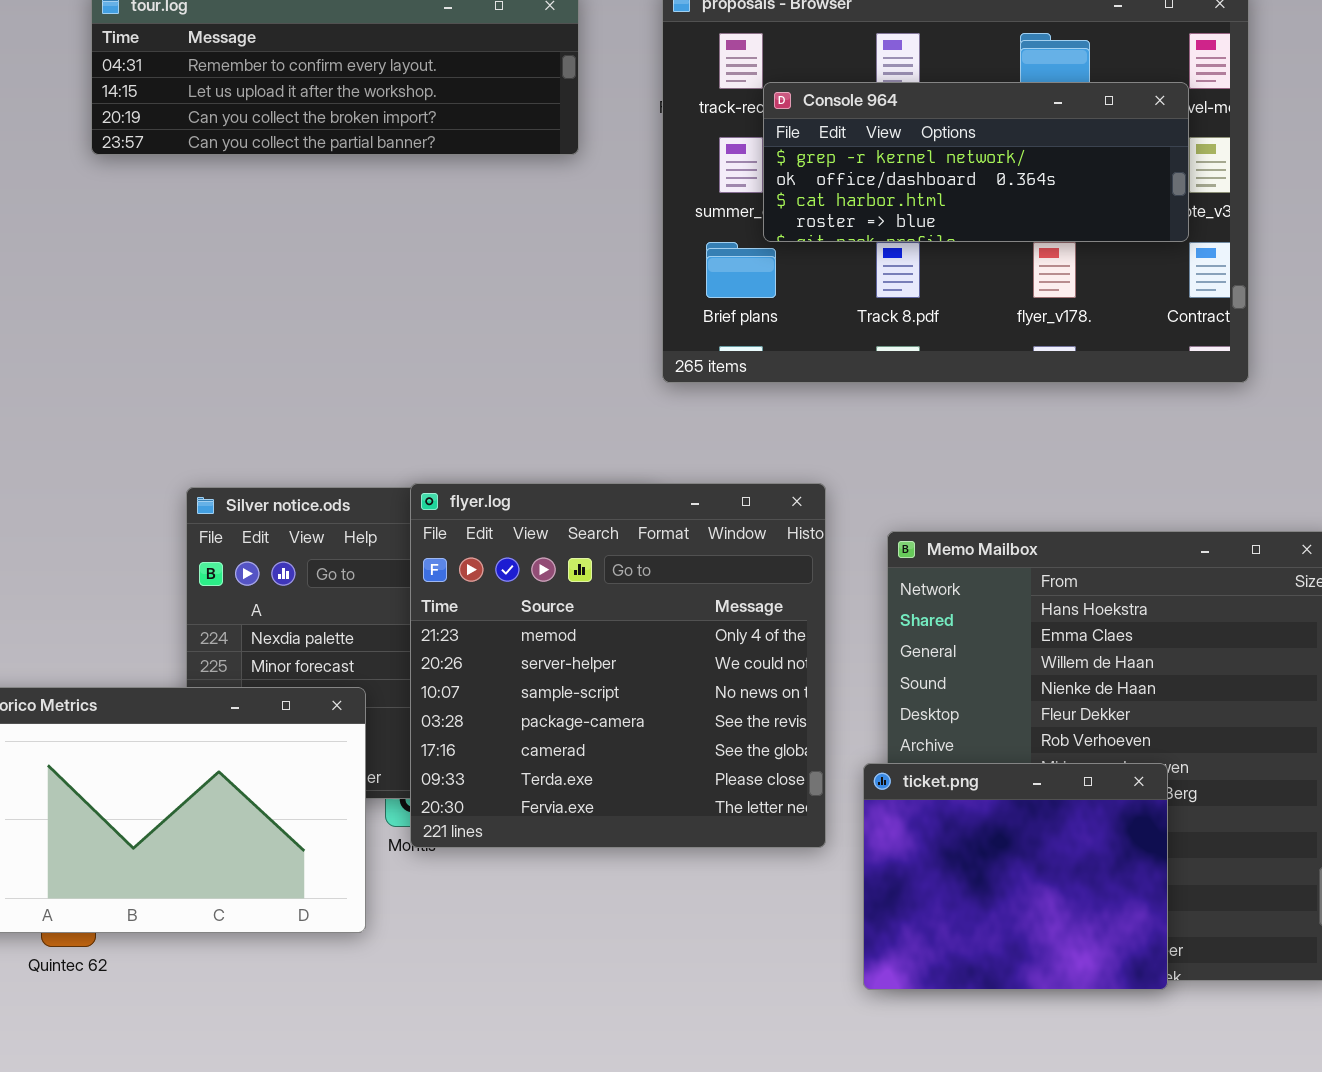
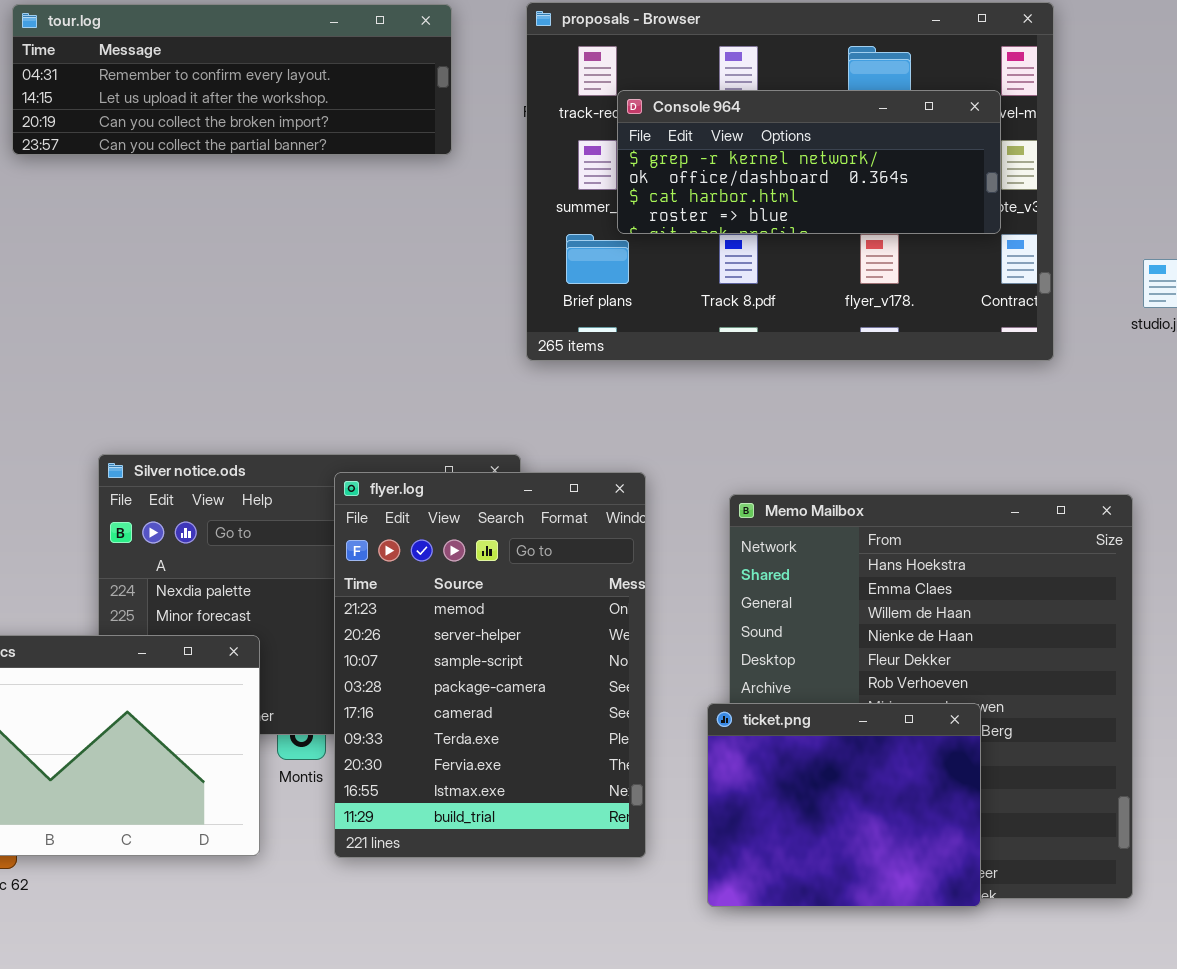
flyer.log: [410,483,826,848] -> [334,472,646,858], moved, resized

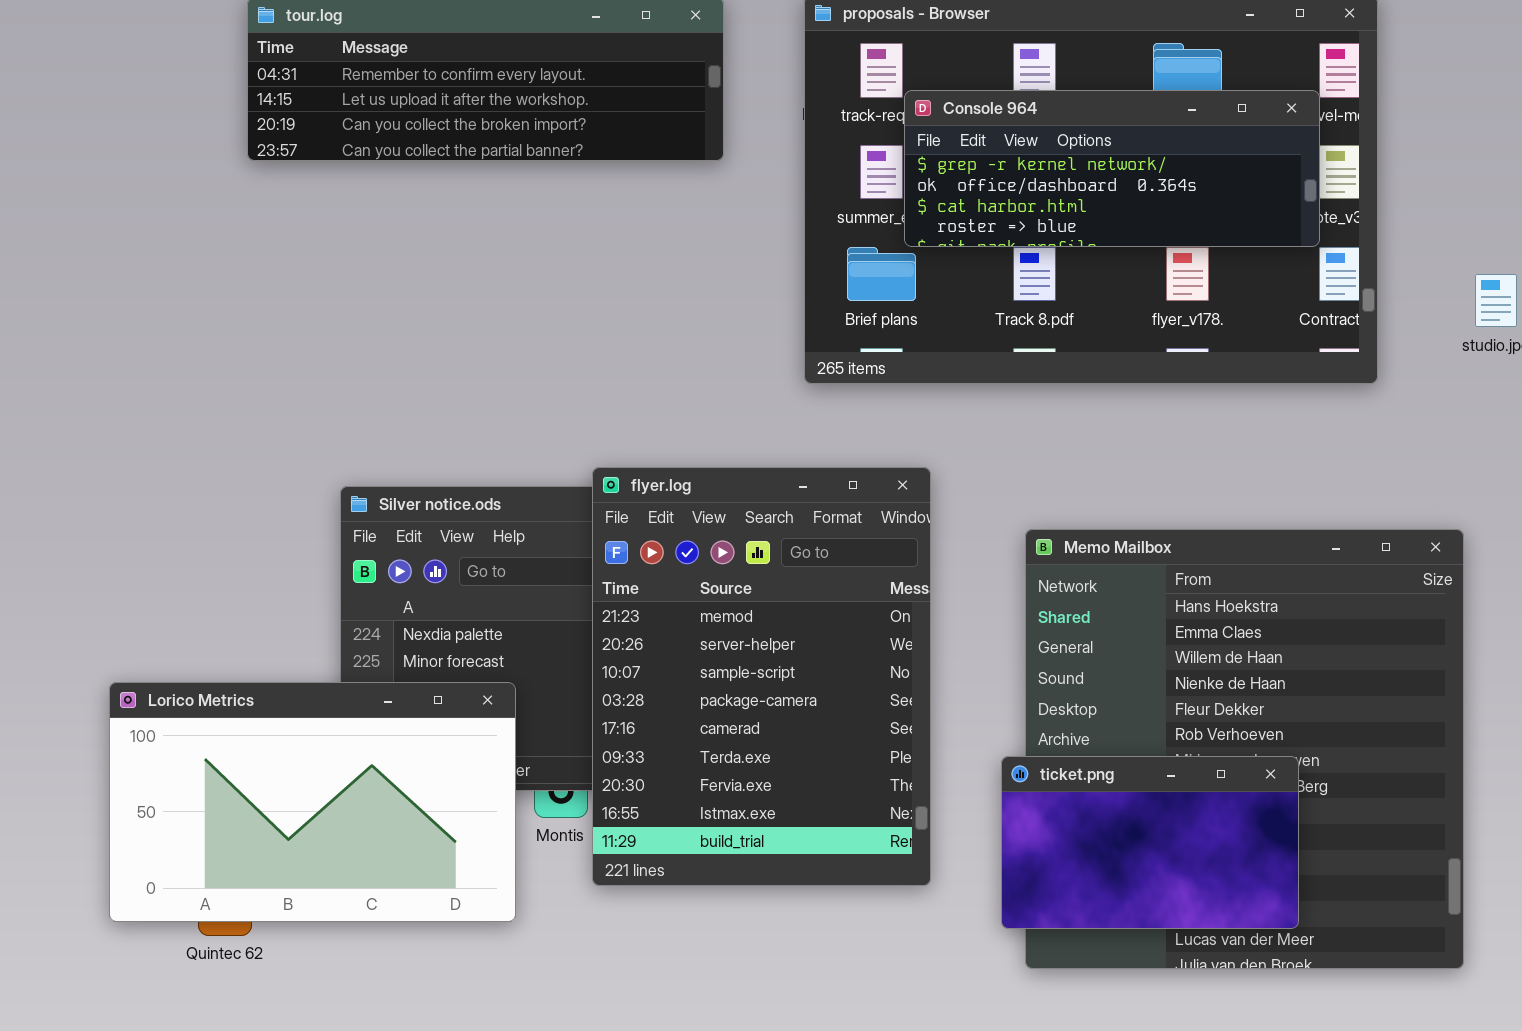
flyer.log: [334,472,646,858] -> [592,467,931,886], moved
ticket.png: [707,703,981,907] -> [1001,756,1299,929], resized

